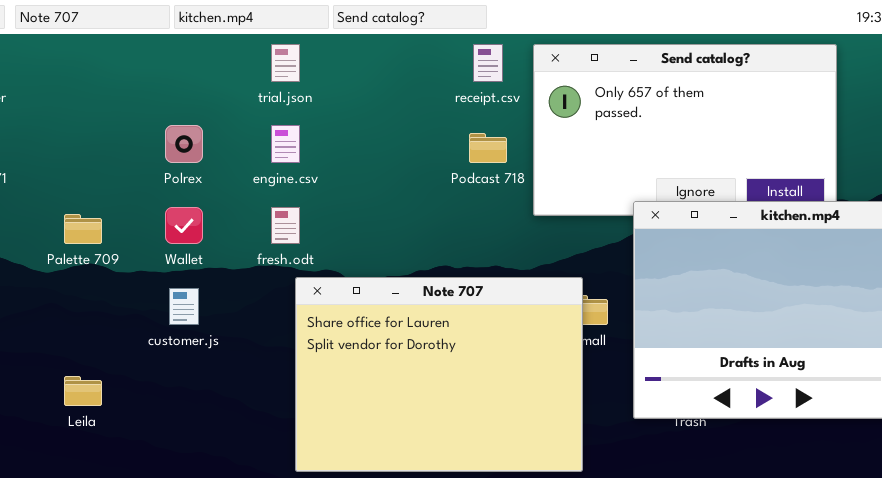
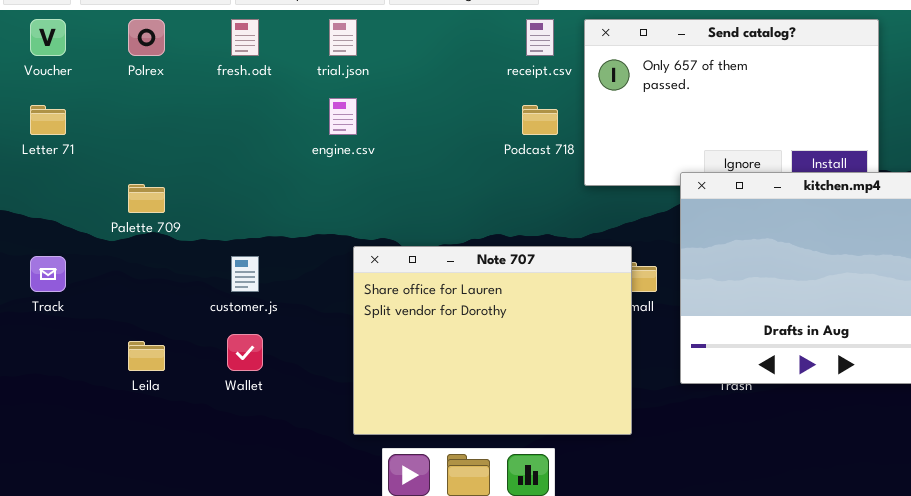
Polrex: [165,125,203,163] -> [128,19,165,56], moved
Wallet: [165,207,203,244] -> [227,334,263,371], moved
fresh.odt: [271,207,300,244] -> [231,19,259,56], moved

